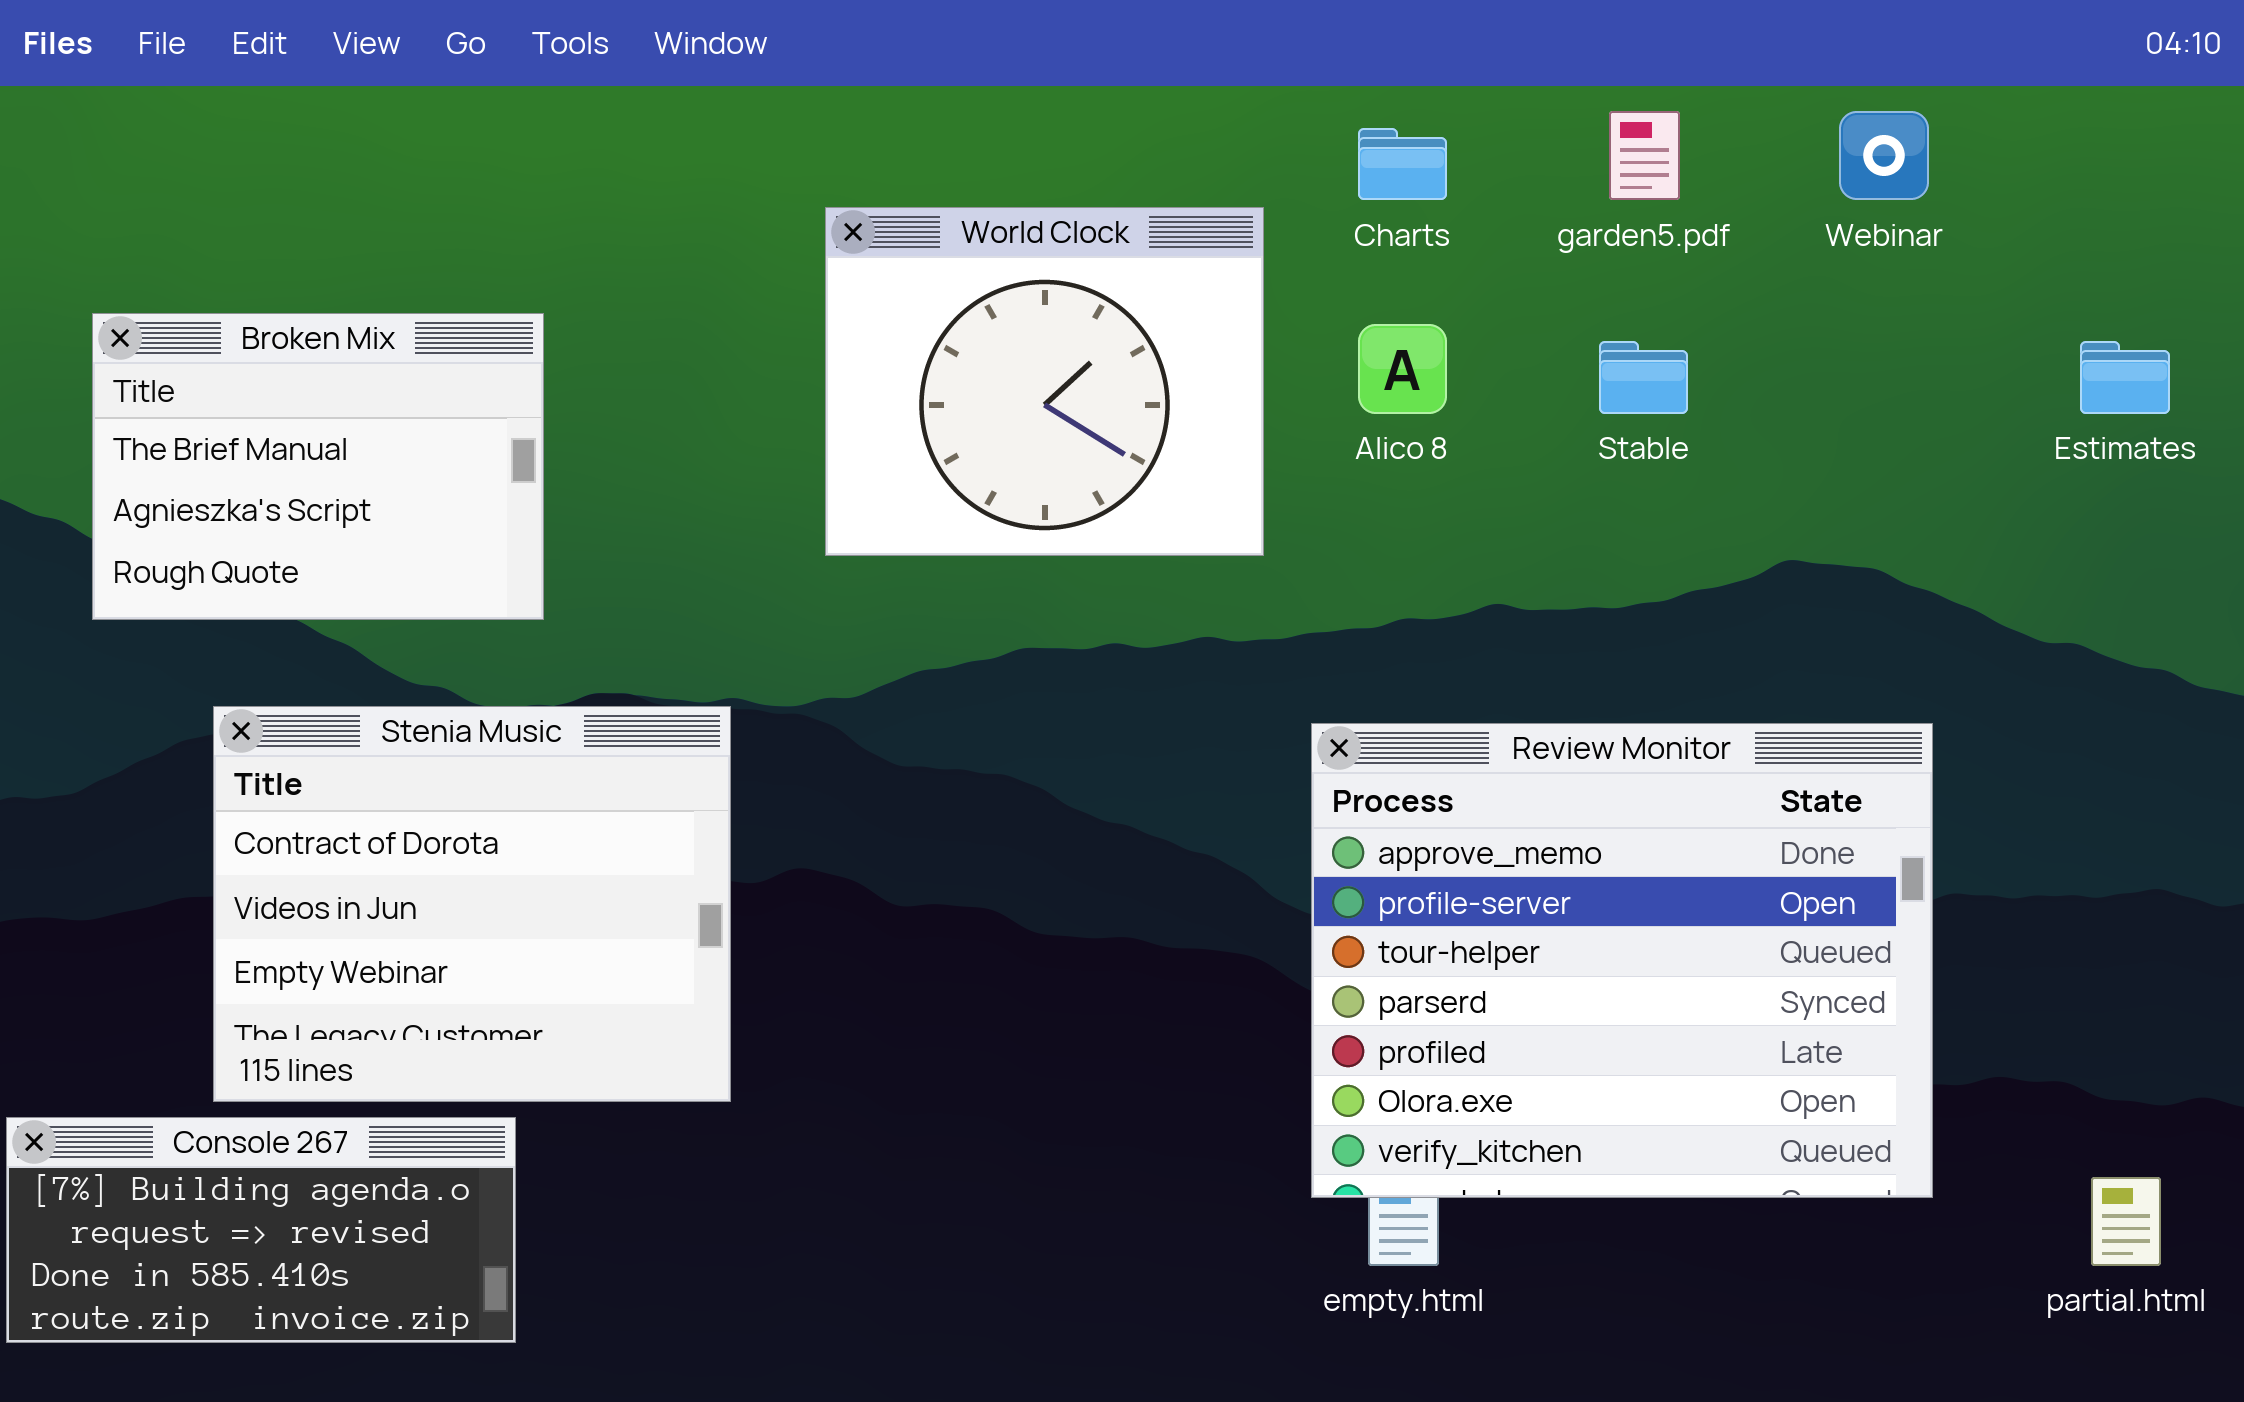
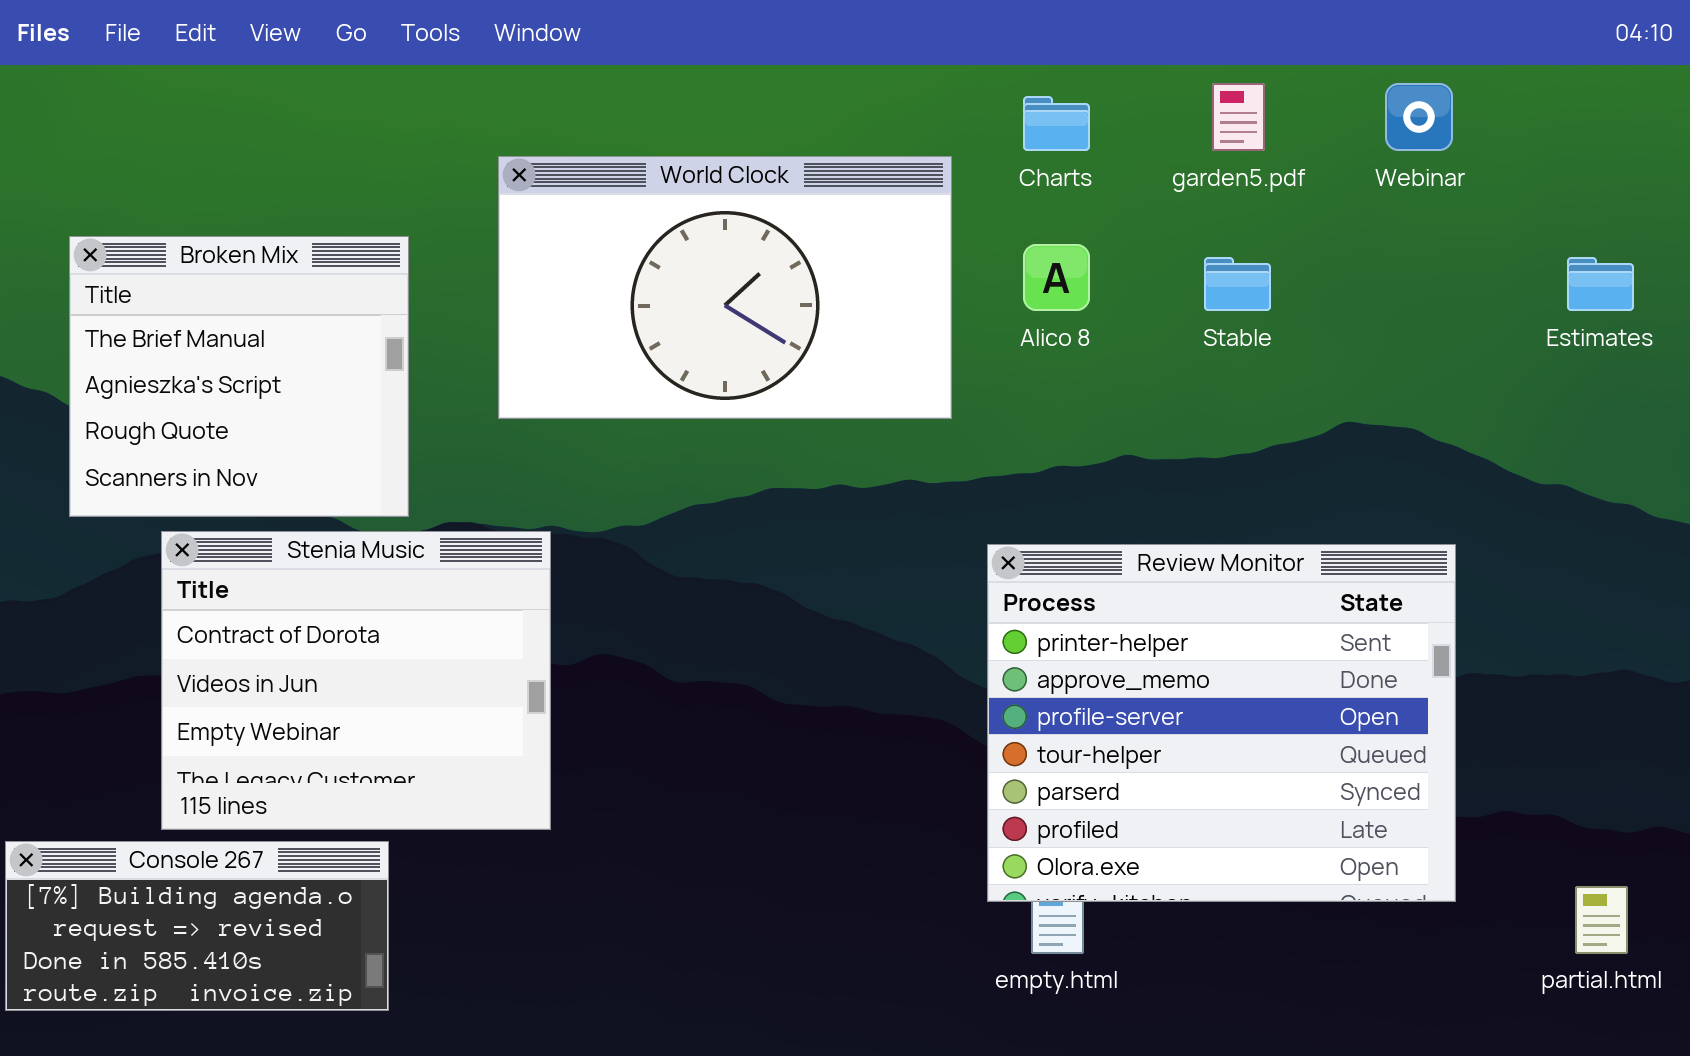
World Clock: [825,207,1264,556] -> [498,156,952,419], resized
Broken Mix: [92,313,544,620] -> [69,236,409,517], resized
Review Monitor: [1311,723,1933,1198] -> [987,544,1456,902], scrolled up 1 row

